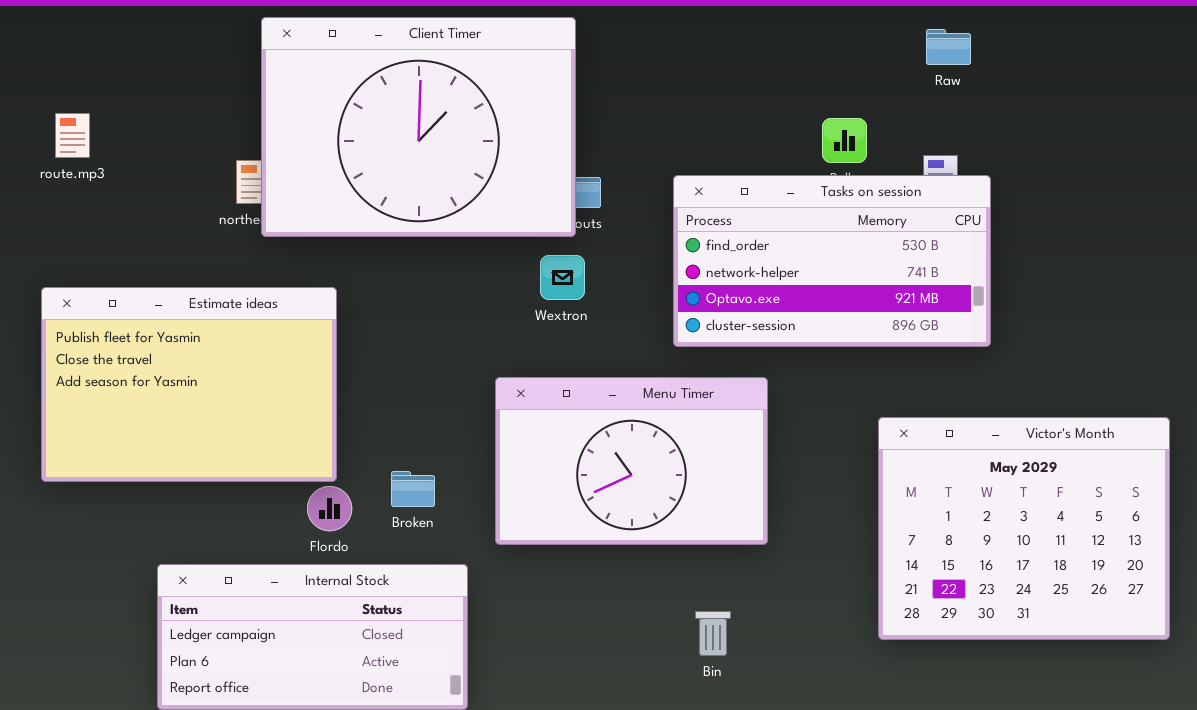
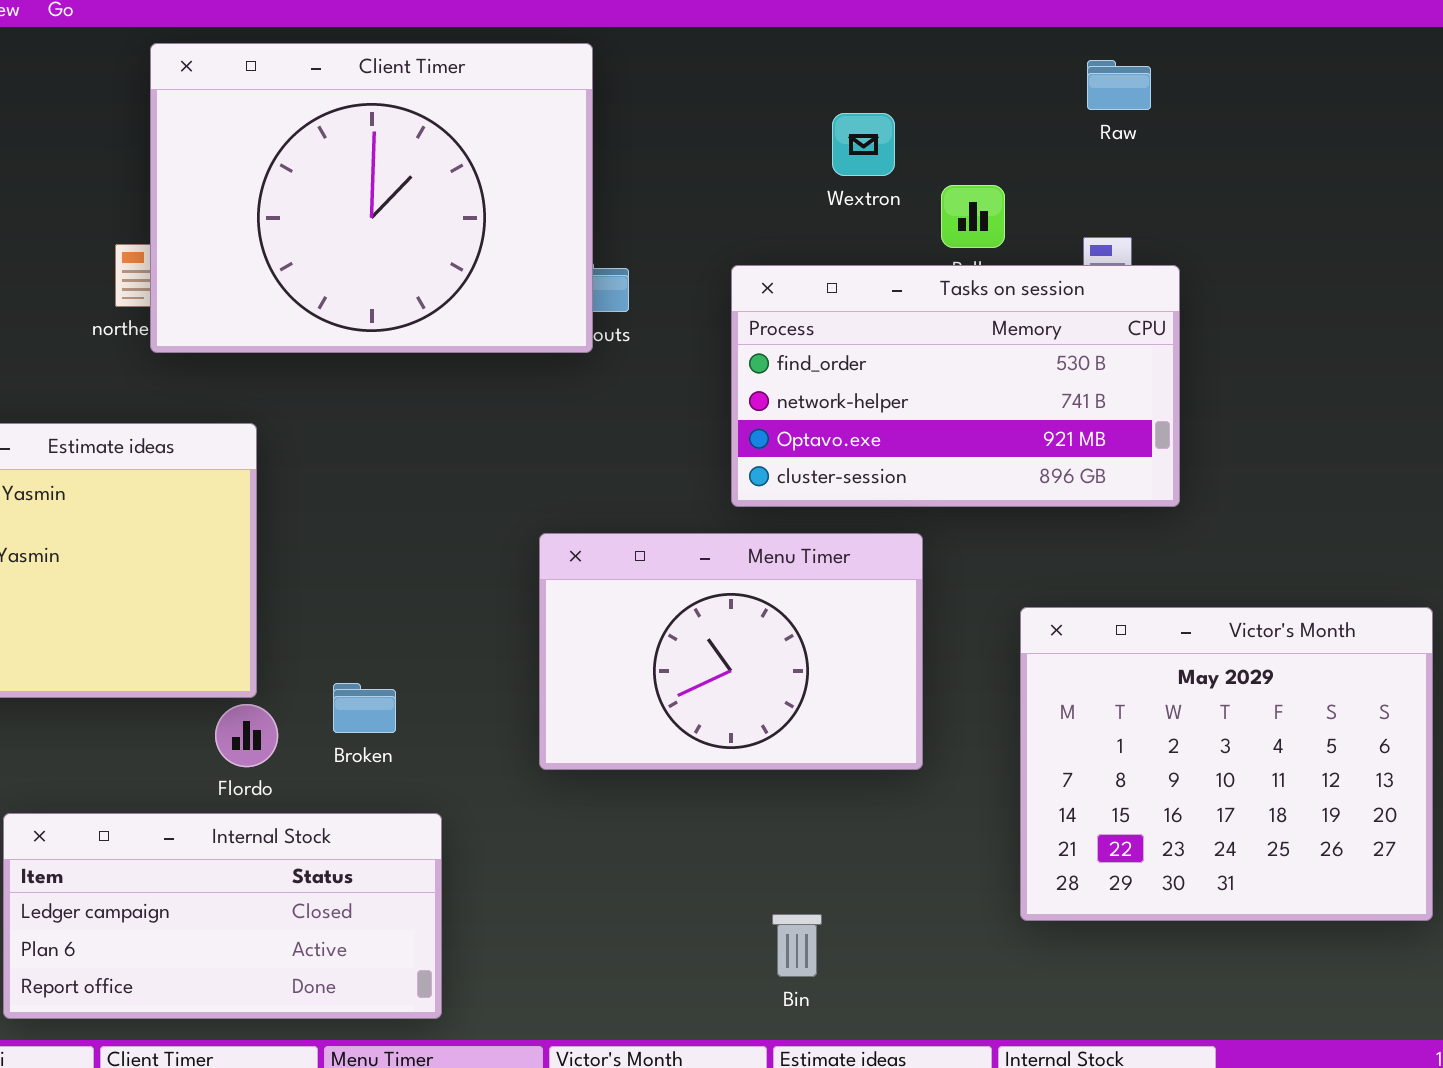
Wextron: [540,255,585,300] -> [832,113,895,176], moved
Menu Timer: [495,377,768,545] -> [539,533,923,770], moved
Bin: [695,611,731,656] -> [772,914,822,977], moved

